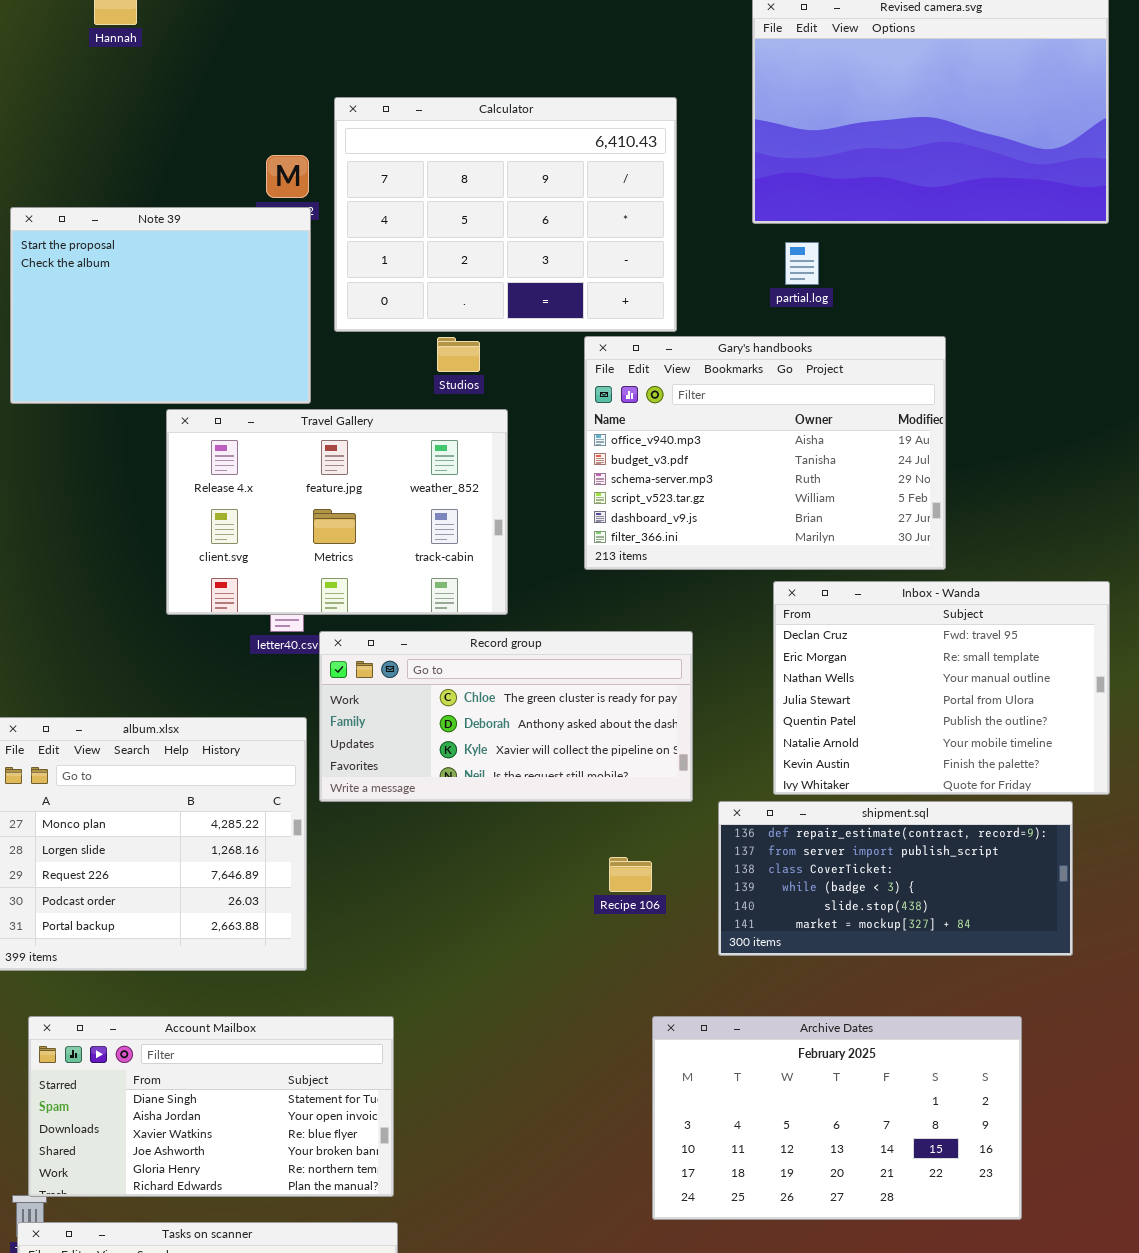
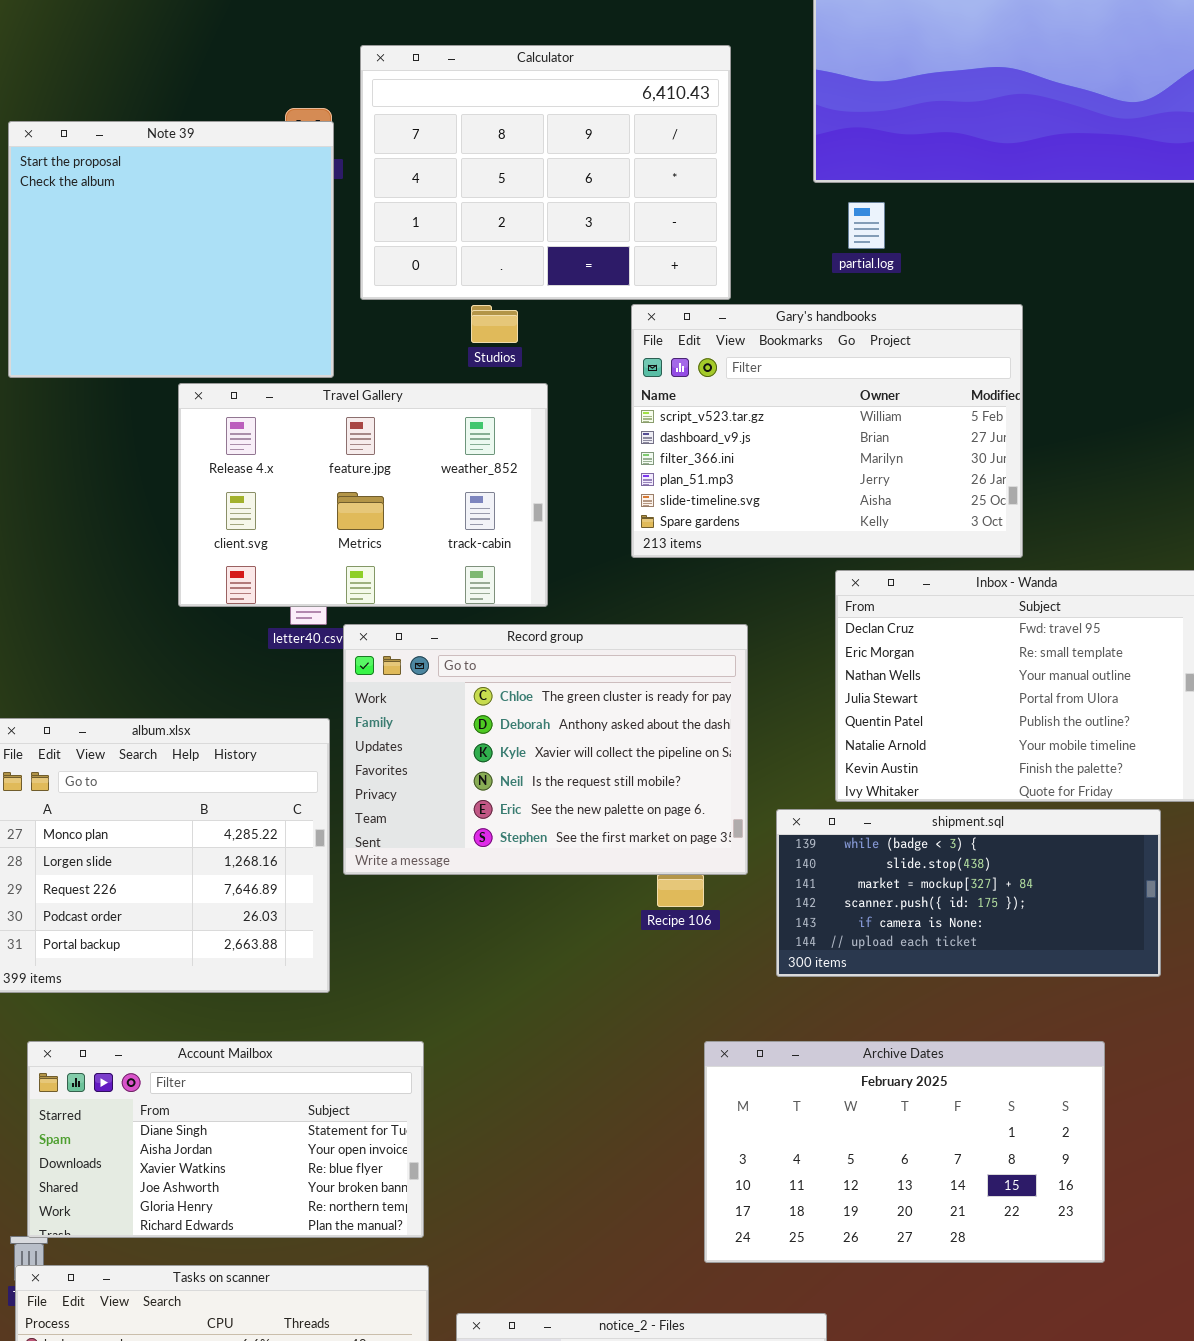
Note 39: [10,207,311,404] -> [8,121,334,378], resized
Gary's handbooks: [584,336,946,570] -> [631,304,1023,558], scrolled down 3 rows
Record group: [319,631,693,802] -> [343,624,748,875], resized
shipment.sql: [718,801,1073,956] -> [776,809,1161,977], scrolled down 3 rows

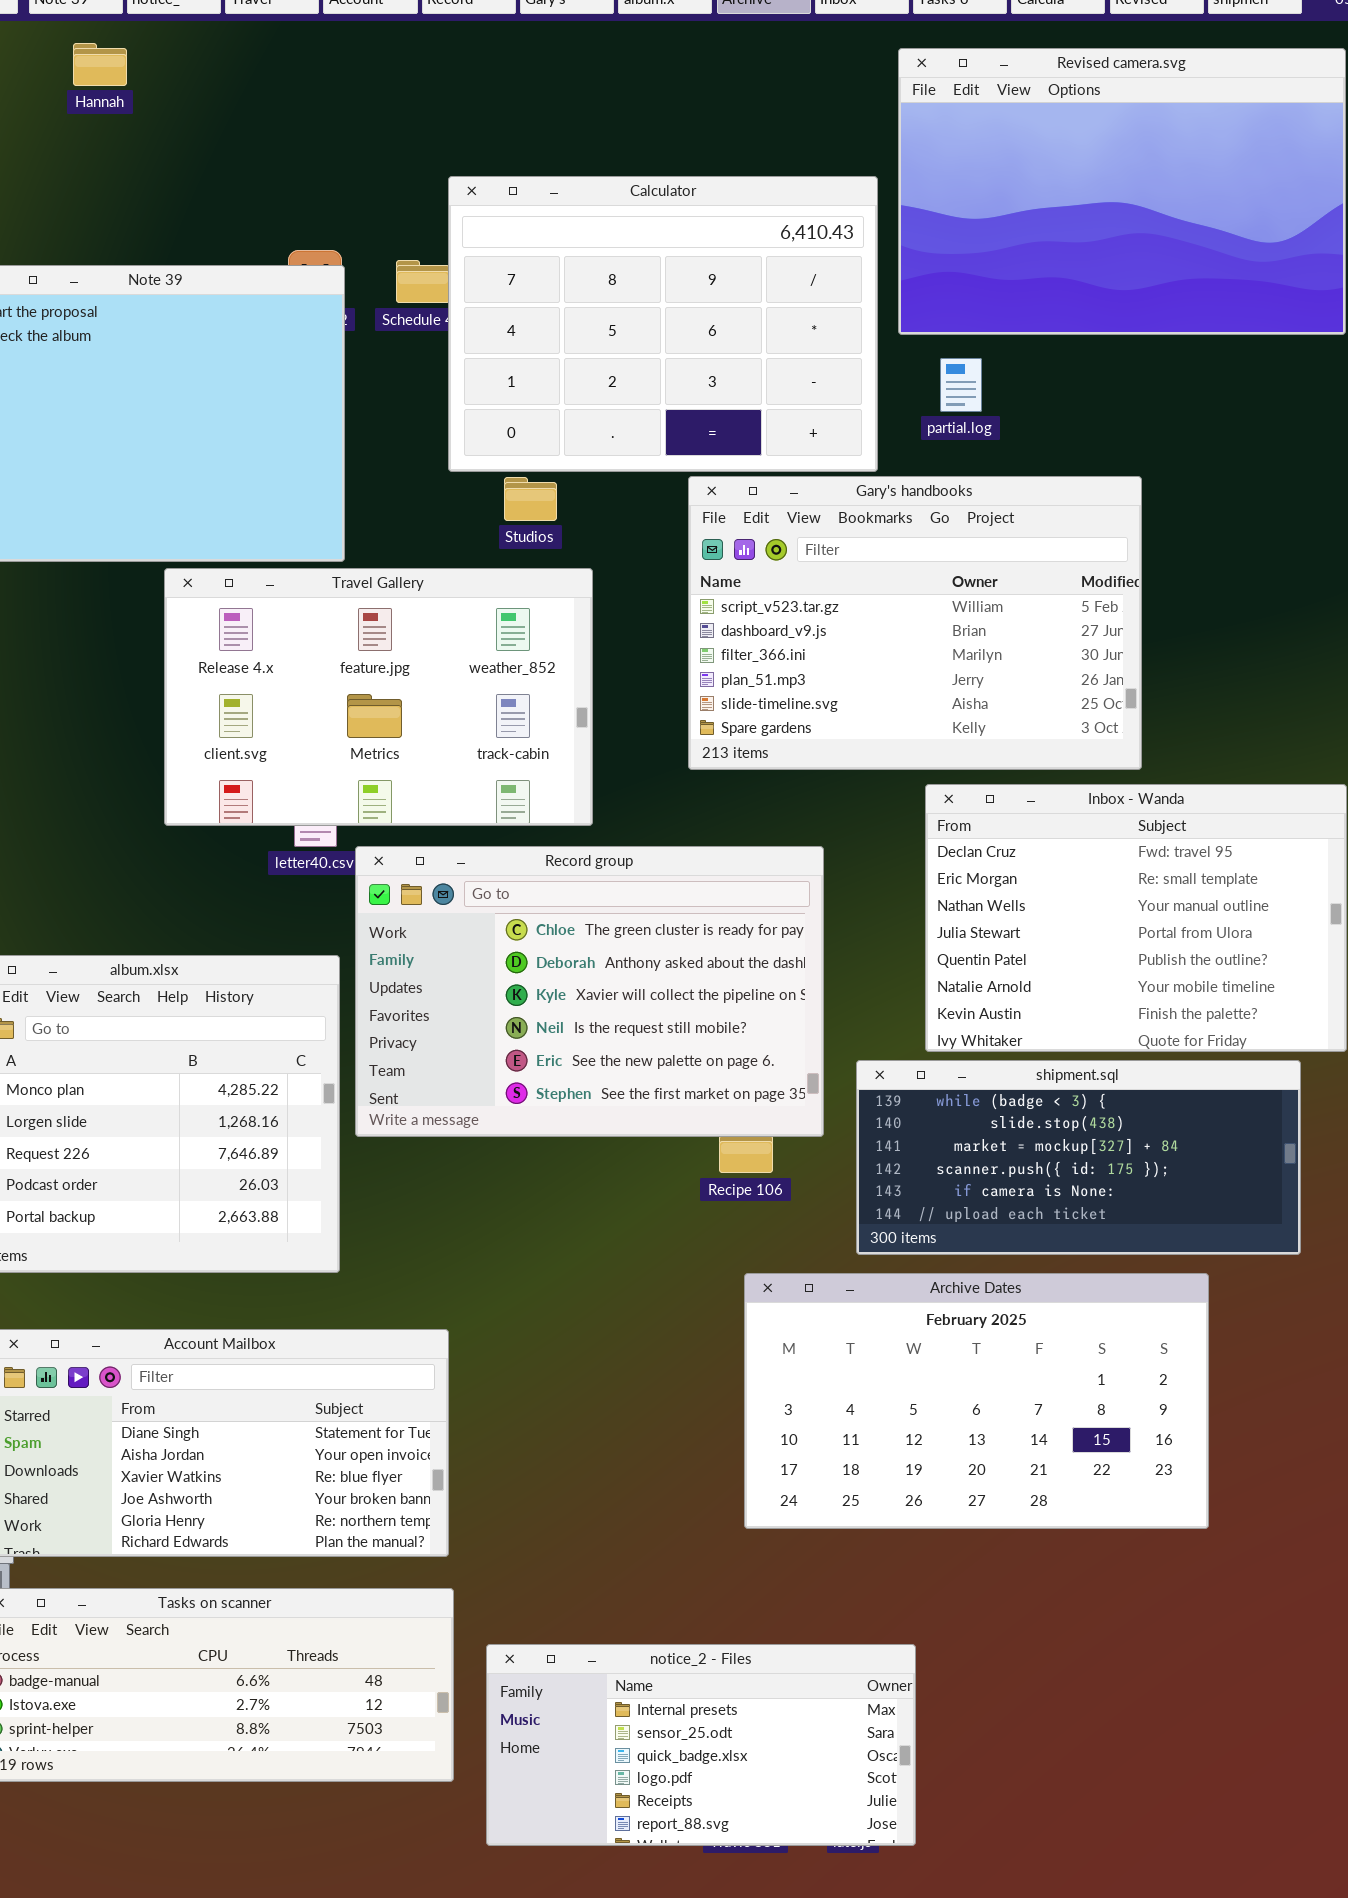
Calculator: [360,45,731,300] -> [448,176,878,472], moved
Archive Dates: [704,1041,1105,1263] -> [744,1273,1209,1529], moved

